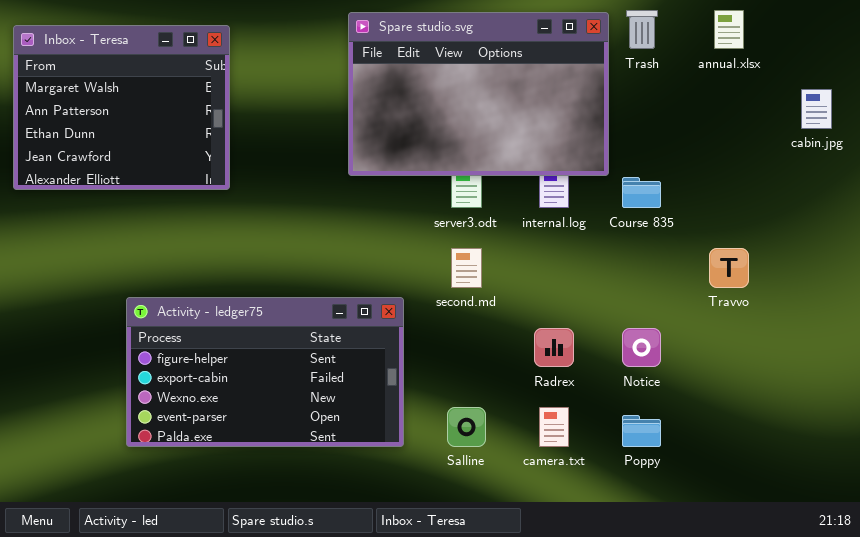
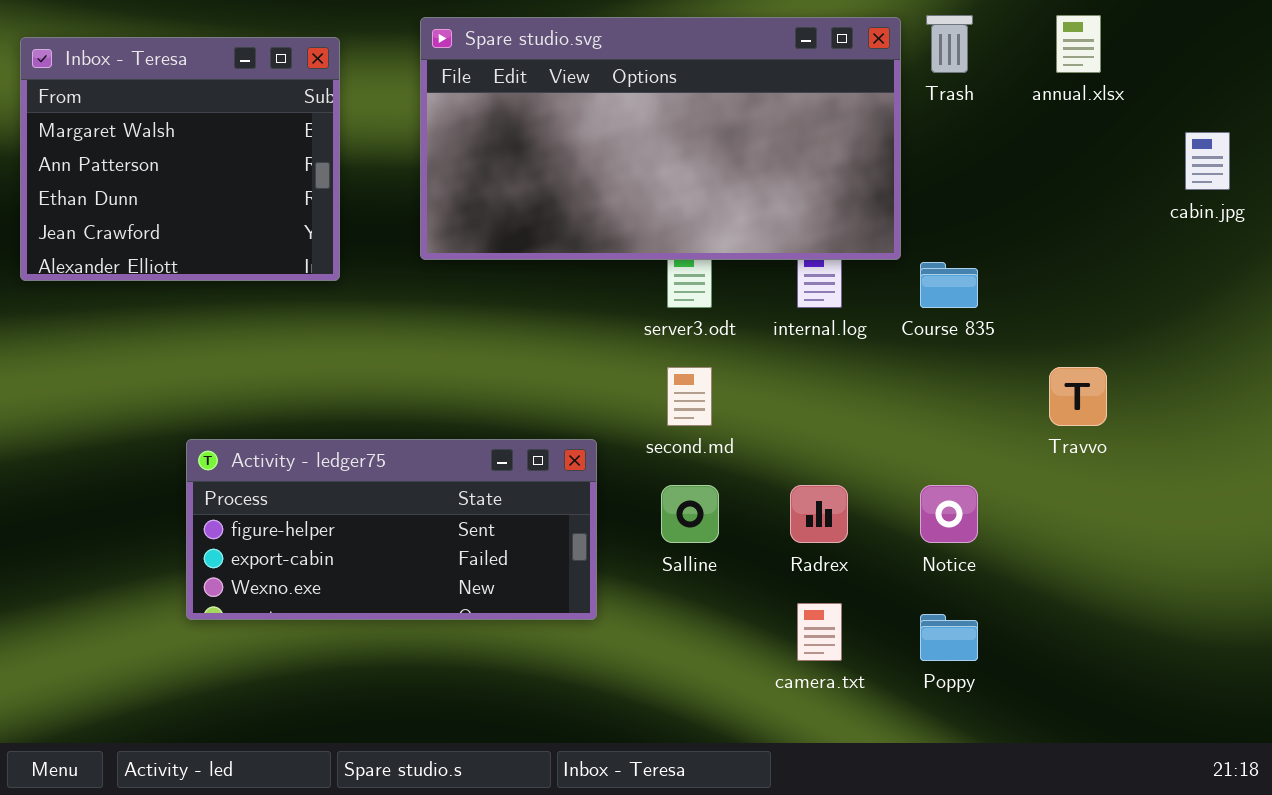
Spare studio.svg: [348,12,609,176] -> [420,17,901,260], resized
Activity - ledger75: [126,297,404,447] -> [186,439,597,620], resized
Salline: [447,407,486,447] -> [661,485,719,543], moved

